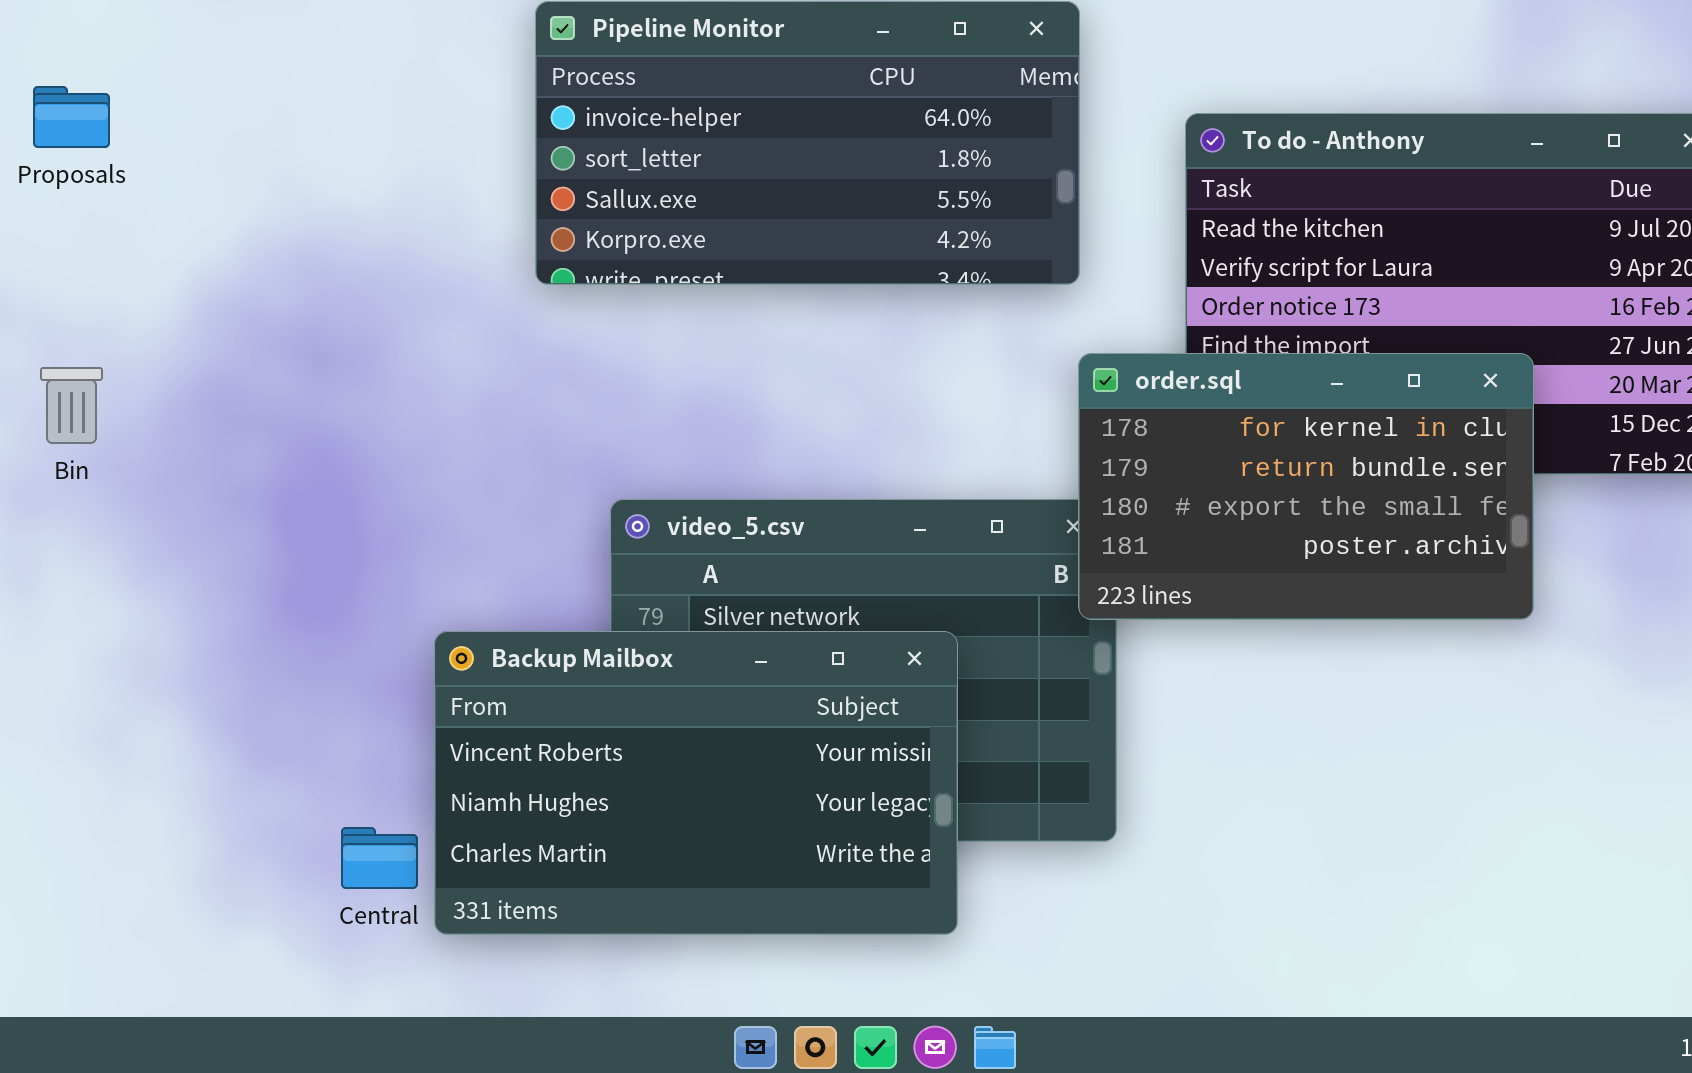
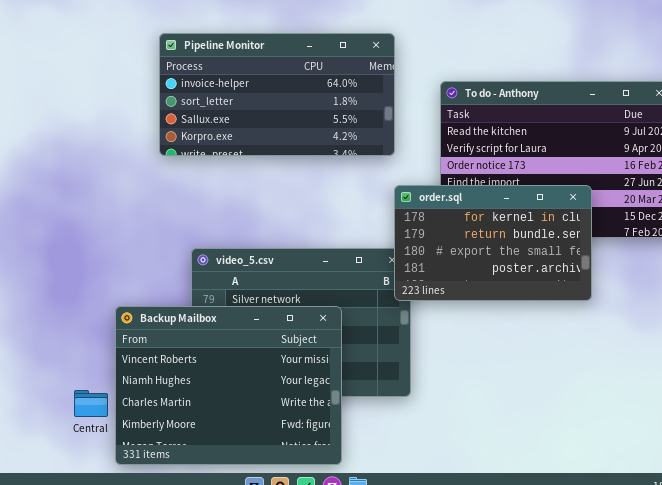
Backup Mailbox: [434,631,958,935] -> [115,306,342,465], resized

